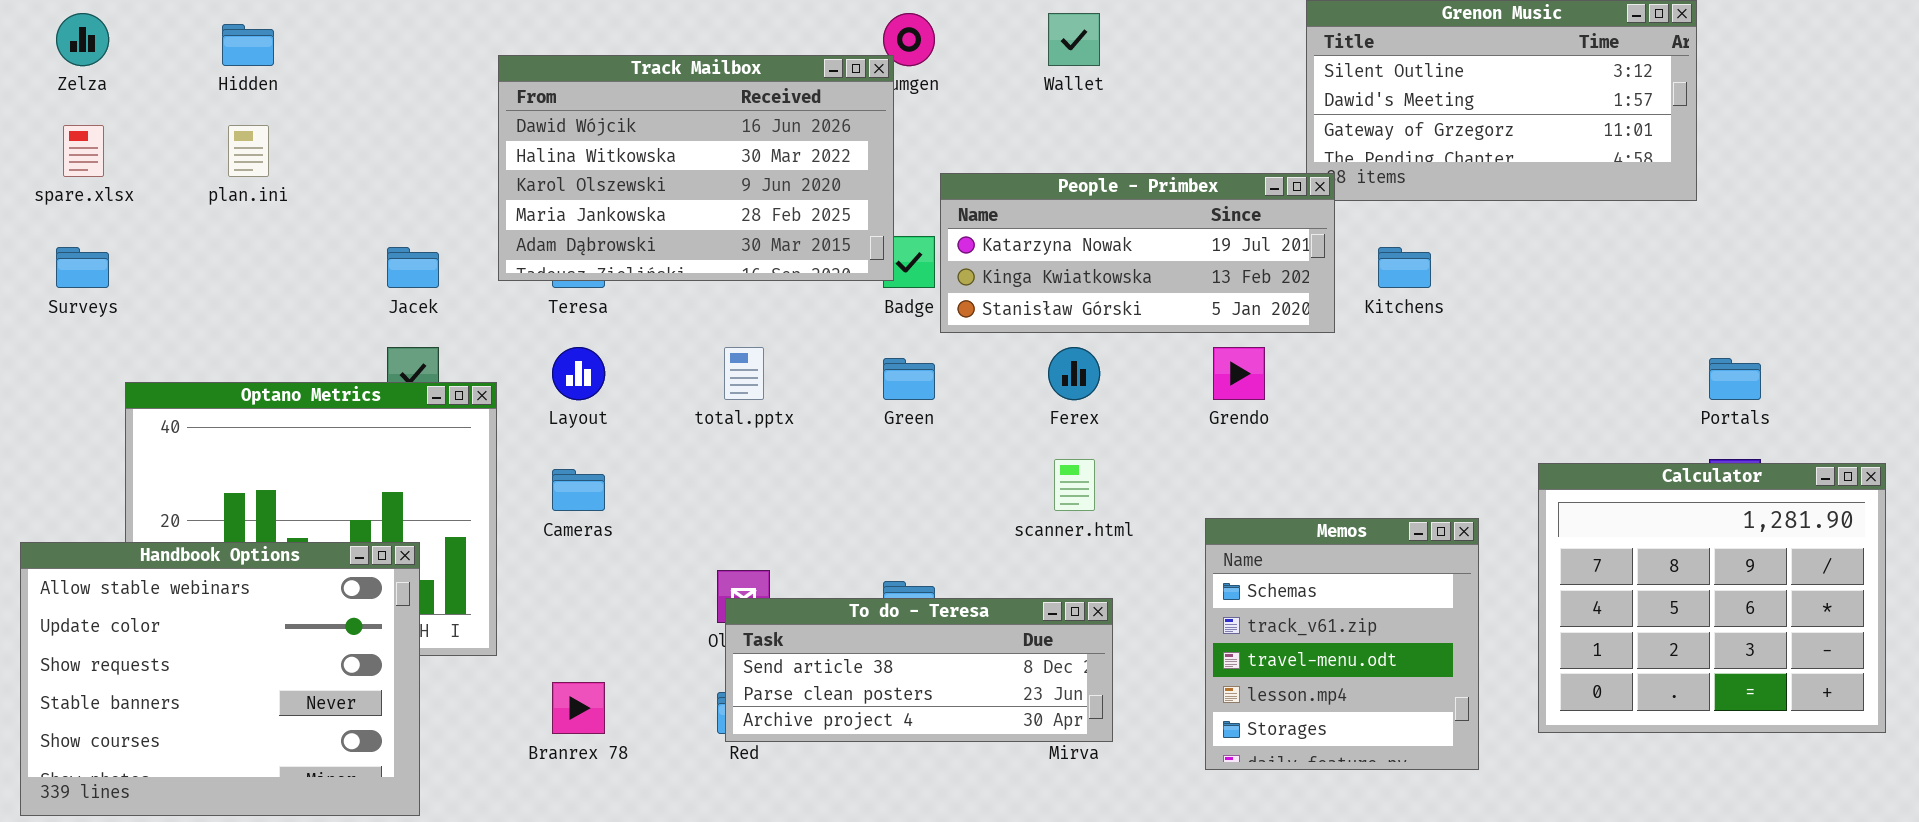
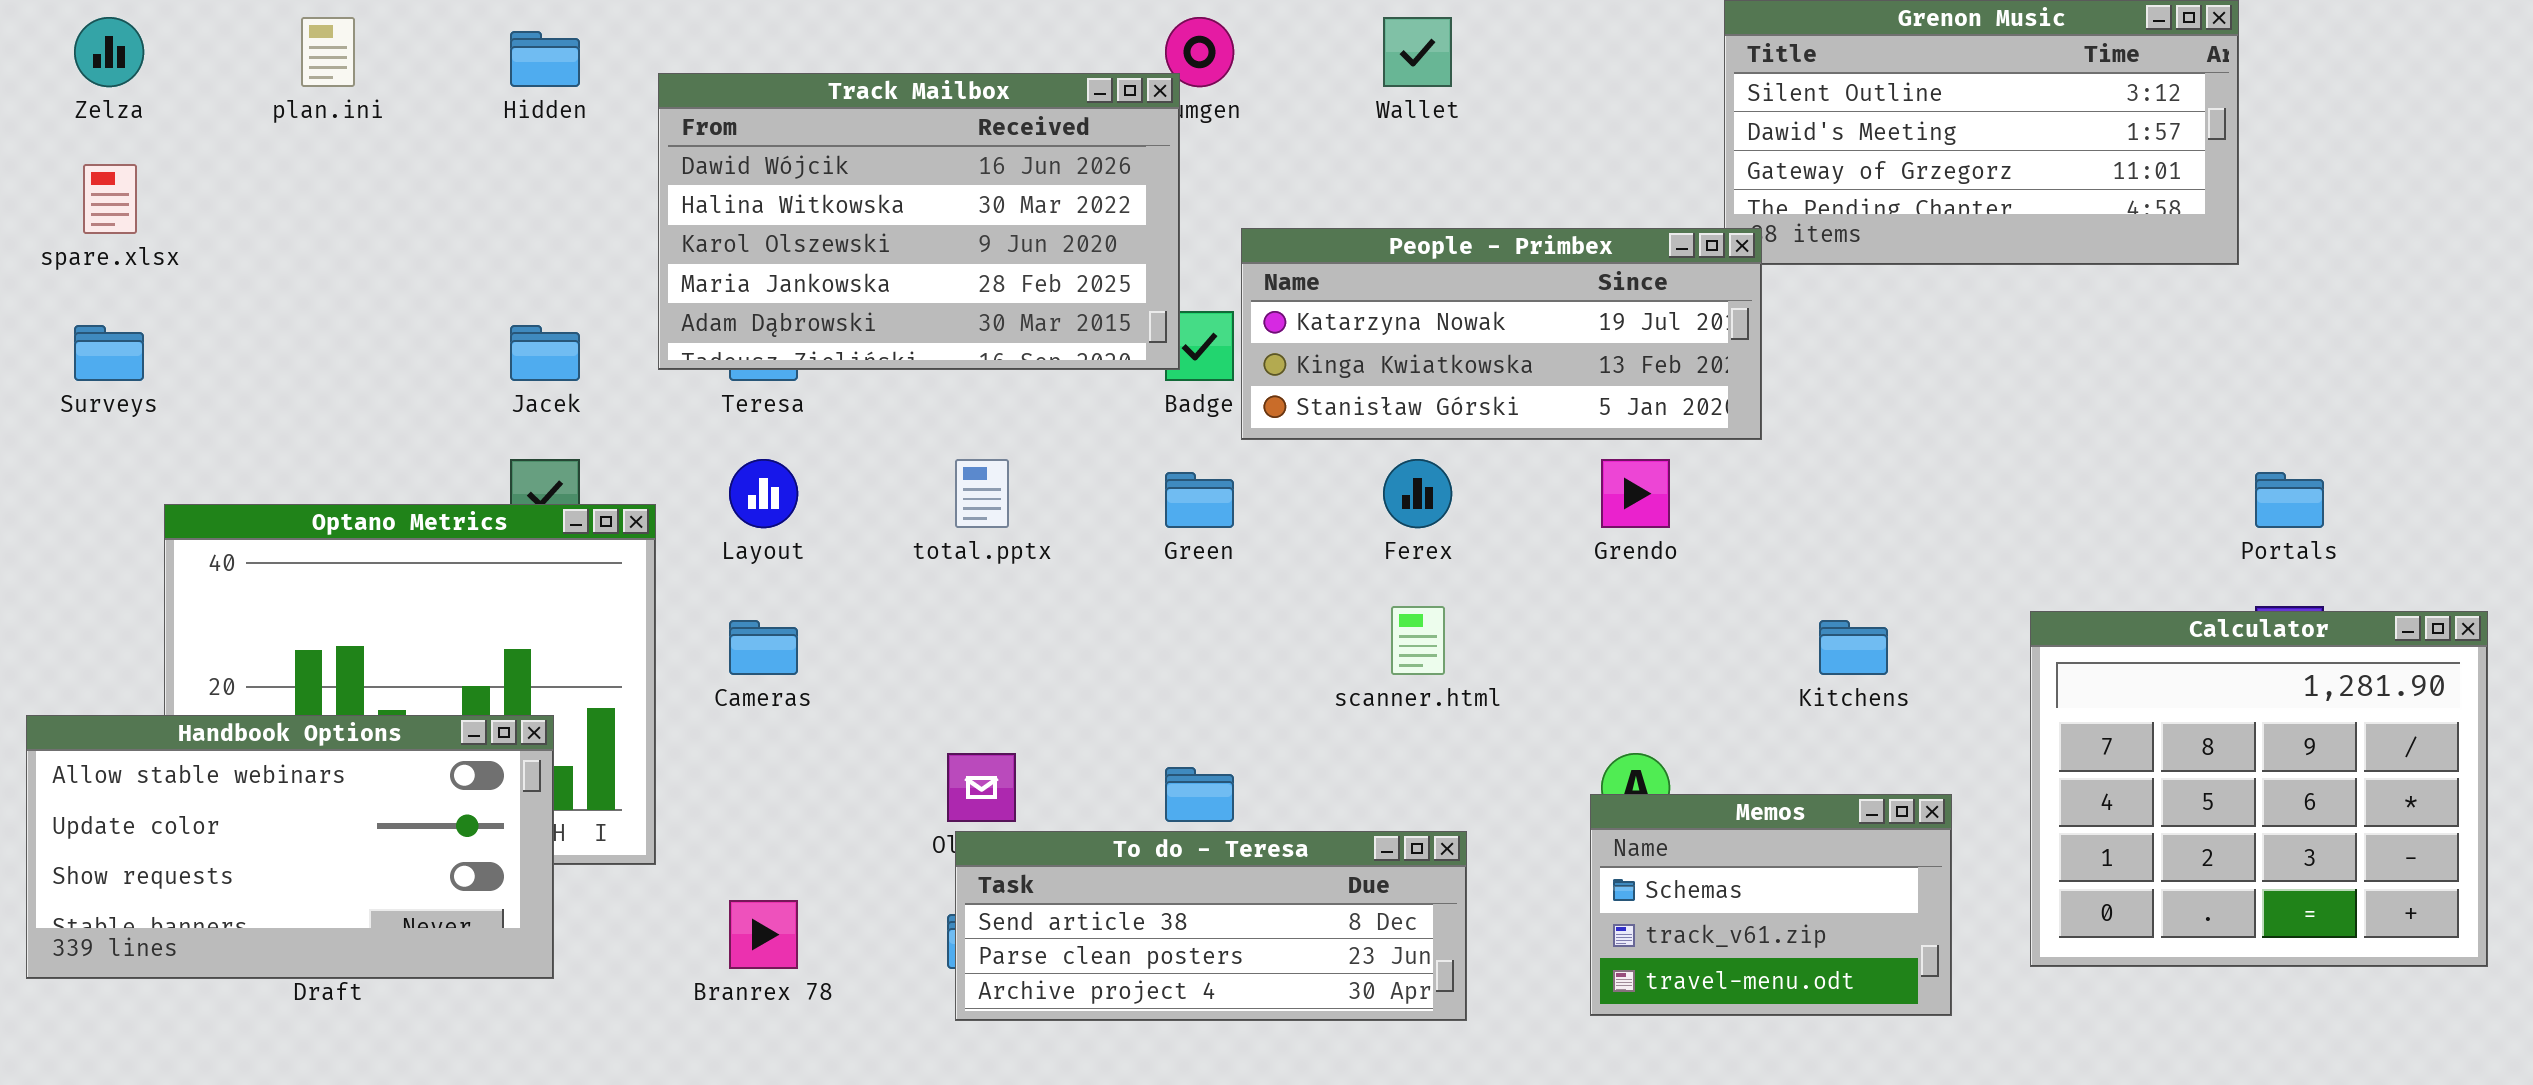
Hidden: [222,24,274,66] -> [510,31,580,87], moved
plan.ini: [228,125,269,177] -> [301,17,355,87], moved
Kitchens: [1378,247,1431,288] -> [1819,620,1888,675], moved
Memos: [1205,518,1479,770] -> [1590,794,1952,1016], resized
Handbook Options: [20,542,420,816] -> [26,715,554,979], resized
To do - Teresa: [725,598,1113,742] -> [955,831,1467,1021], moved

